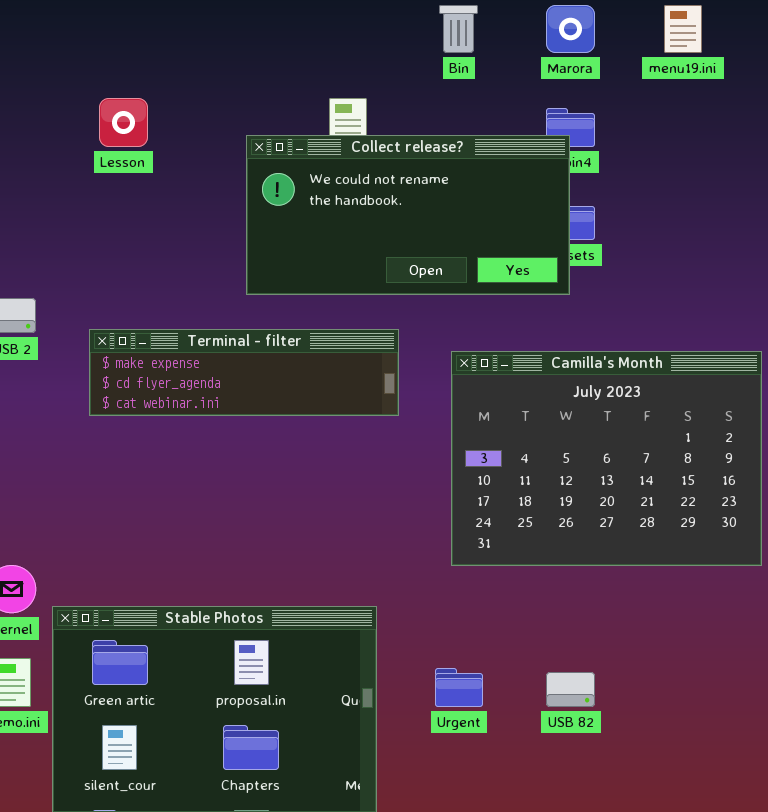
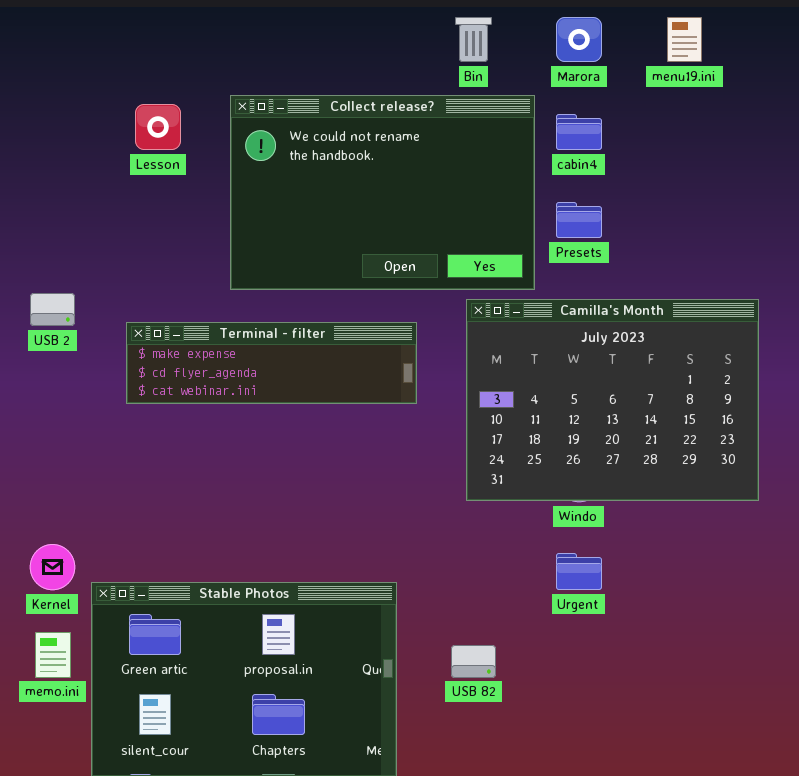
Collect release?: [246,135,570,295] -> [230,95,535,290], moved, resized
Camilla's Month: [451,351,762,566] -> [466,299,759,501], moved
Urgent: [435,668,483,707] -> [556,553,602,590], moved
USB 82: [546,672,595,707] -> [451,645,496,678], moved

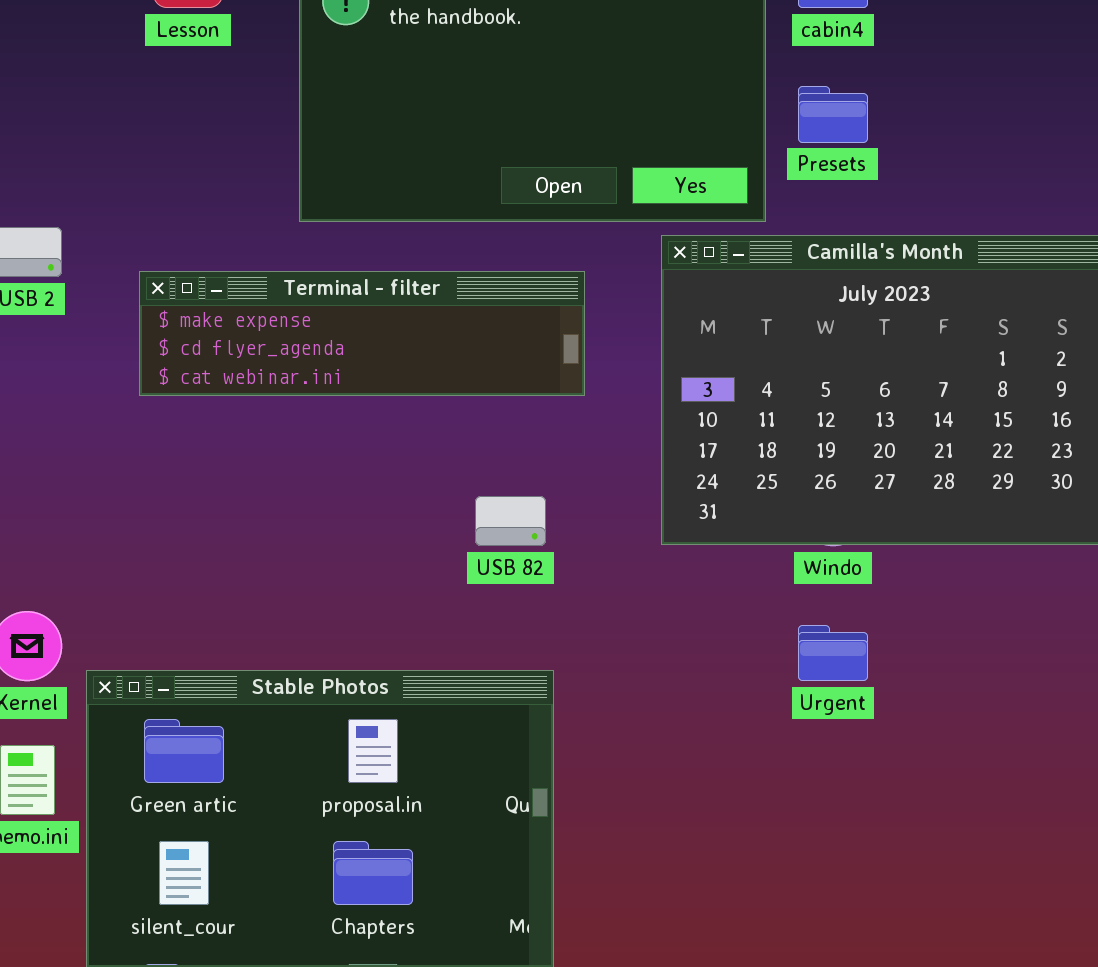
USB 82: [451,645,496,678] -> [475,496,546,546], moved

